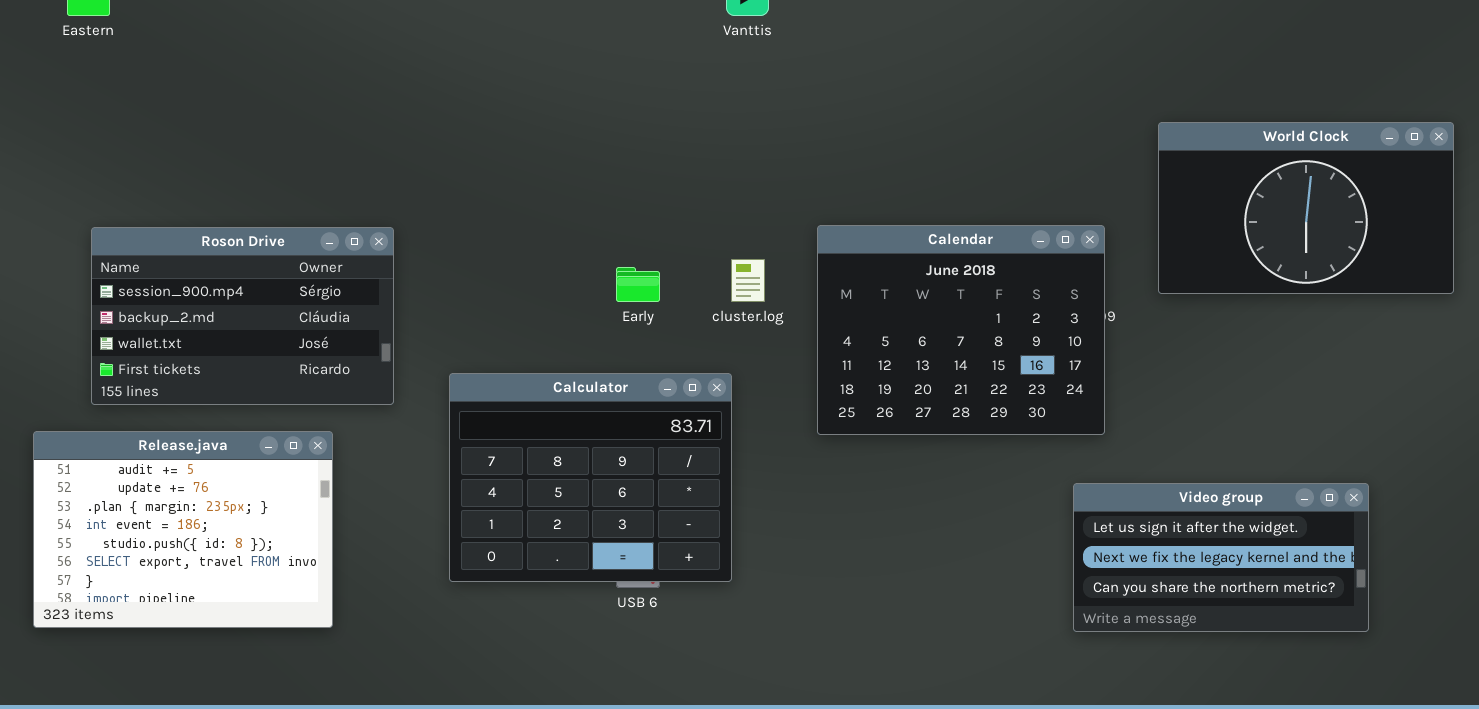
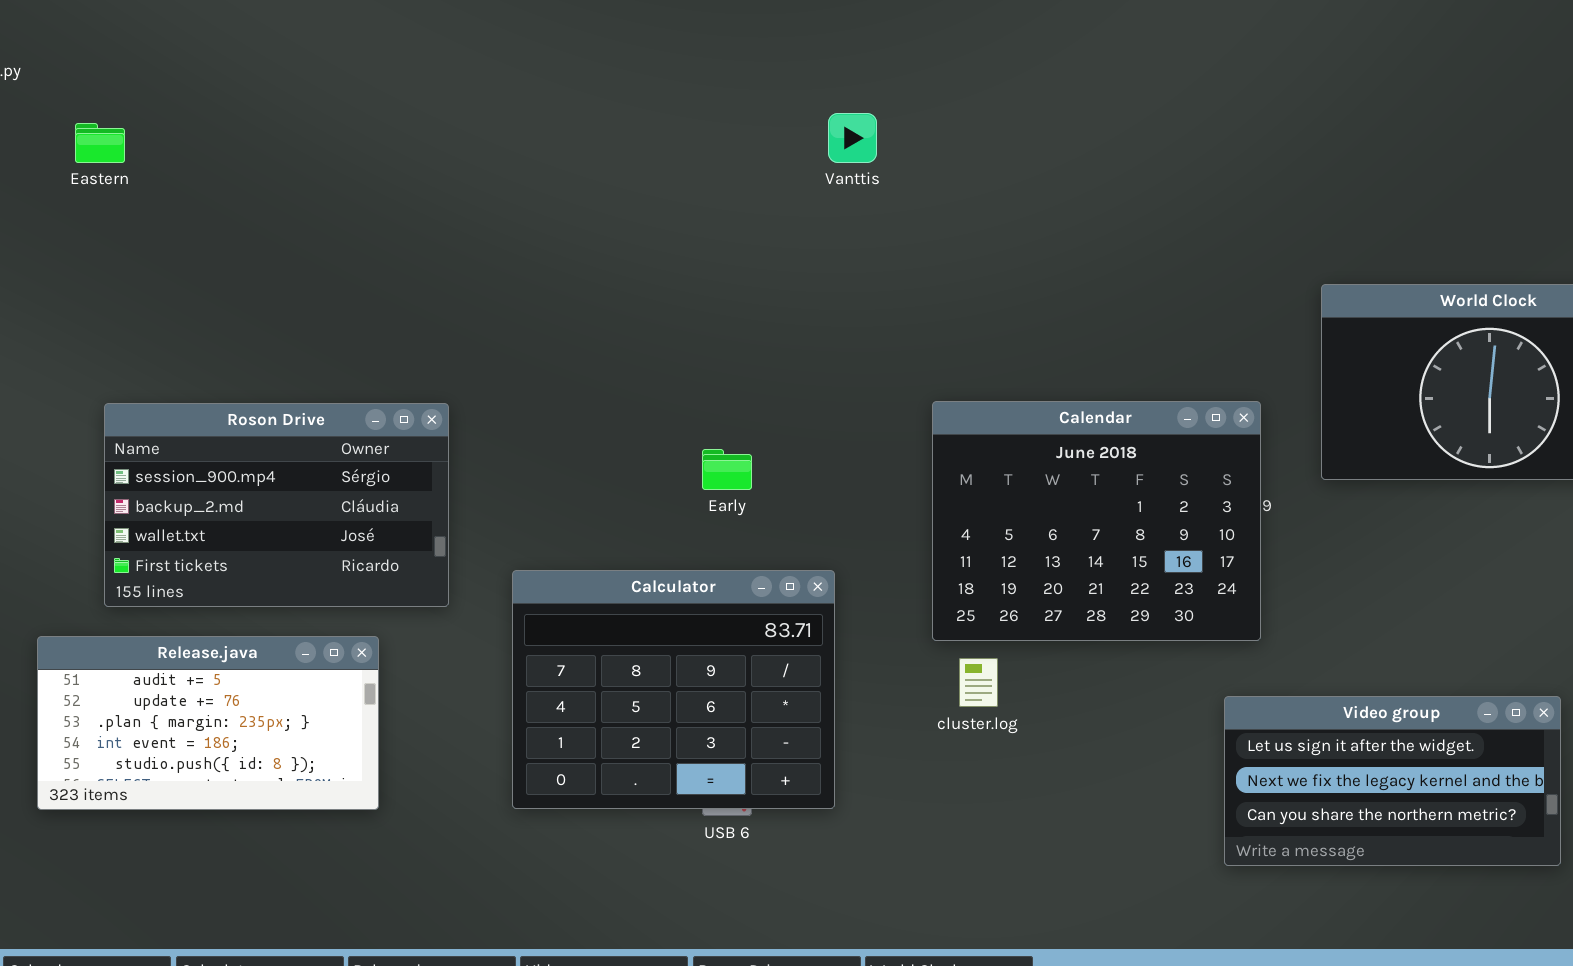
cluster.log: [731,259,765,302] -> [959,658,998,707], moved
Release.java: [33,431,333,628] -> [37,636,379,810], resized

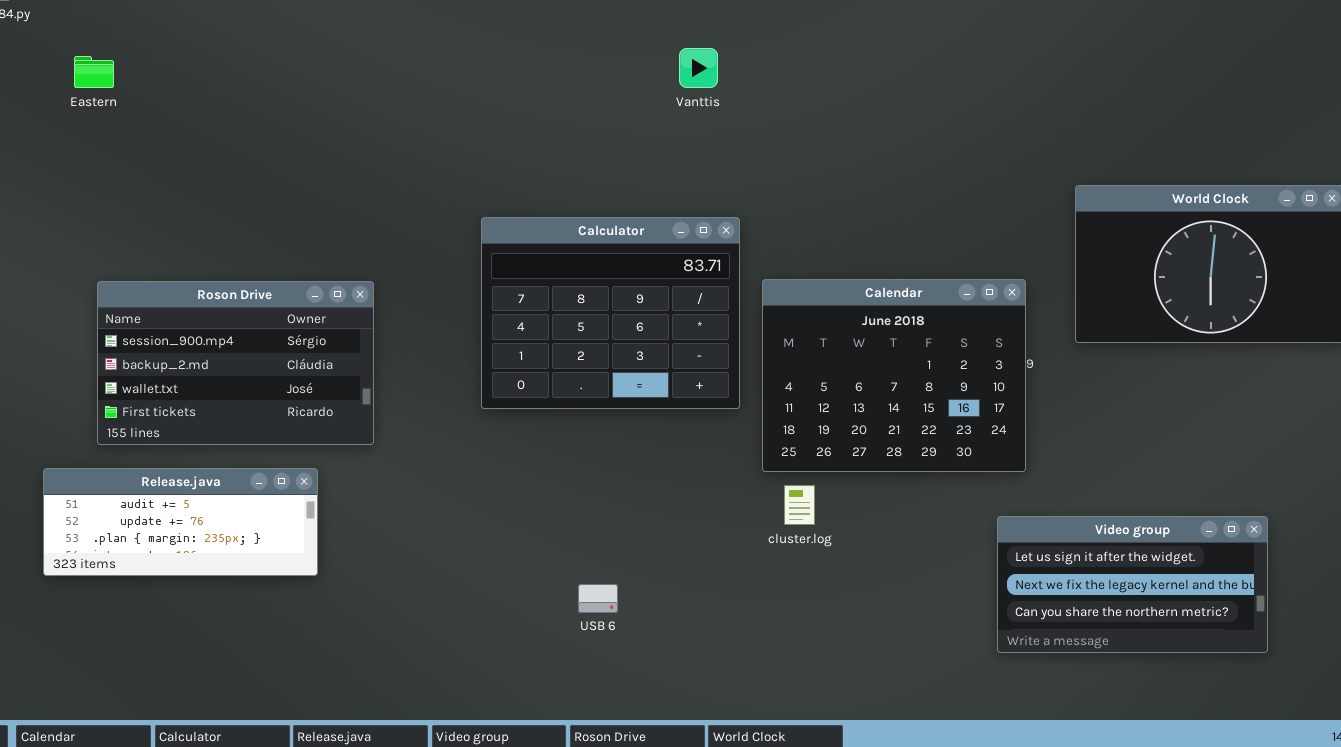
Calculator: [512,570,835,809] -> [481,217,740,409], moved
Release.java: [37,636,379,810] -> [43,468,318,576], resized

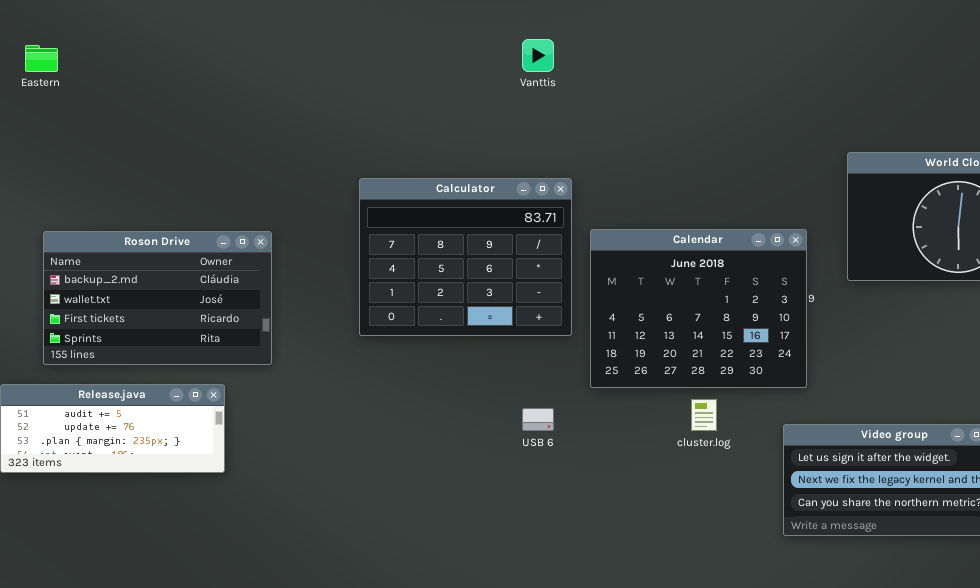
Roson Drive: [97,281,374,445] -> [43,231,272,365], scrolled down 1 row
cluster.log: [784,485,815,525] -> [691,399,717,431], moved
USB 6: [578,584,618,613] -> [522,408,554,431], moved

